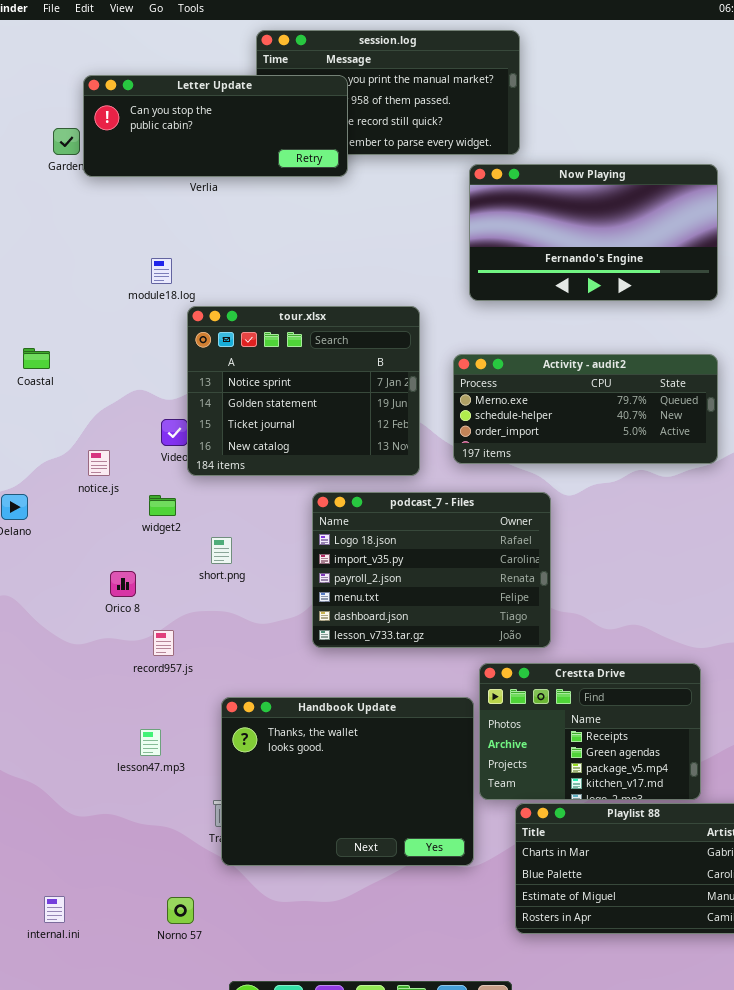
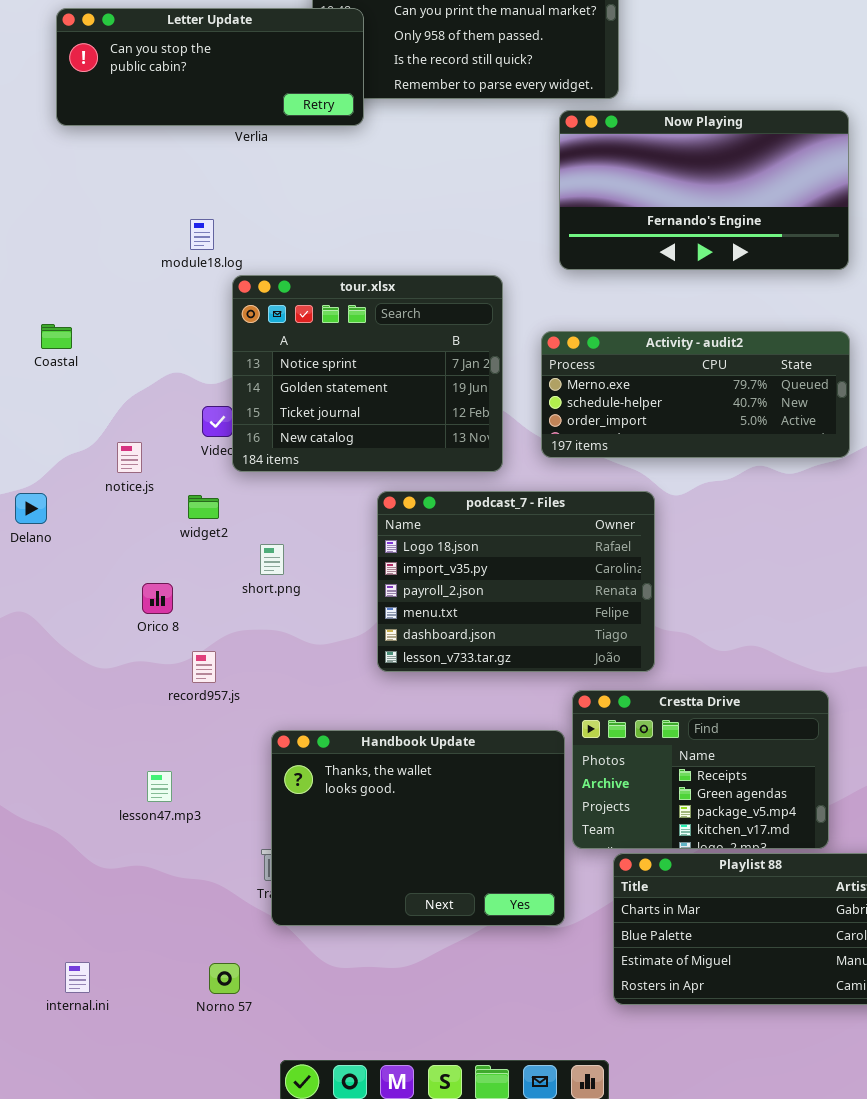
Letter Update: [83,75,348,177] -> [56,8,364,126], moved
lesson47.mp3: [140,729,161,756] -> [147,771,172,802], moved

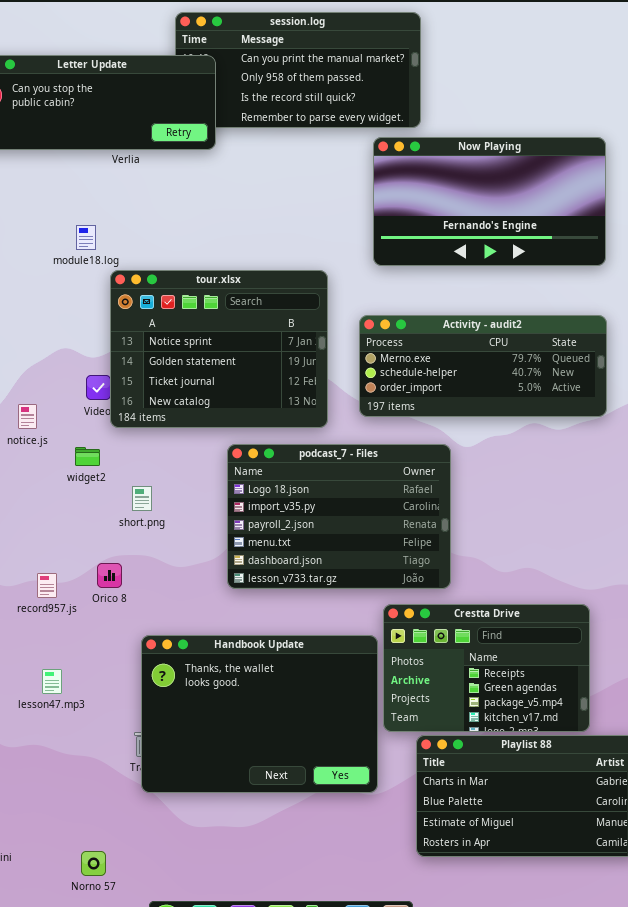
Orico 8: [142,583,173,614] -> [97,563,122,588], moved
record957.js: [192,651,216,683] -> [37,573,57,598], moved
Norno 57: [209,963,240,994] -> [81,851,106,876], moved

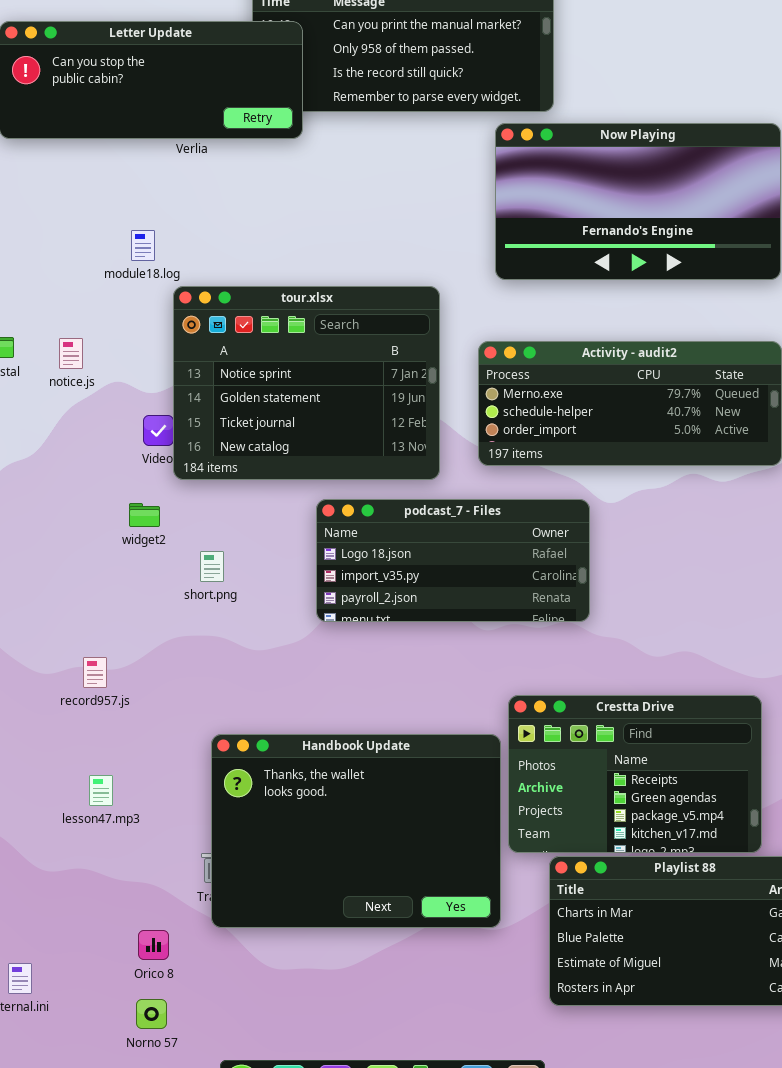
notice.js: [18,404,37,429] -> [59,338,83,369], moved
podcast_7 - Files: [227,444,451,589] -> [316,499,590,622], resized
Orico 8: [97,563,122,588] -> [138,930,169,960], moved

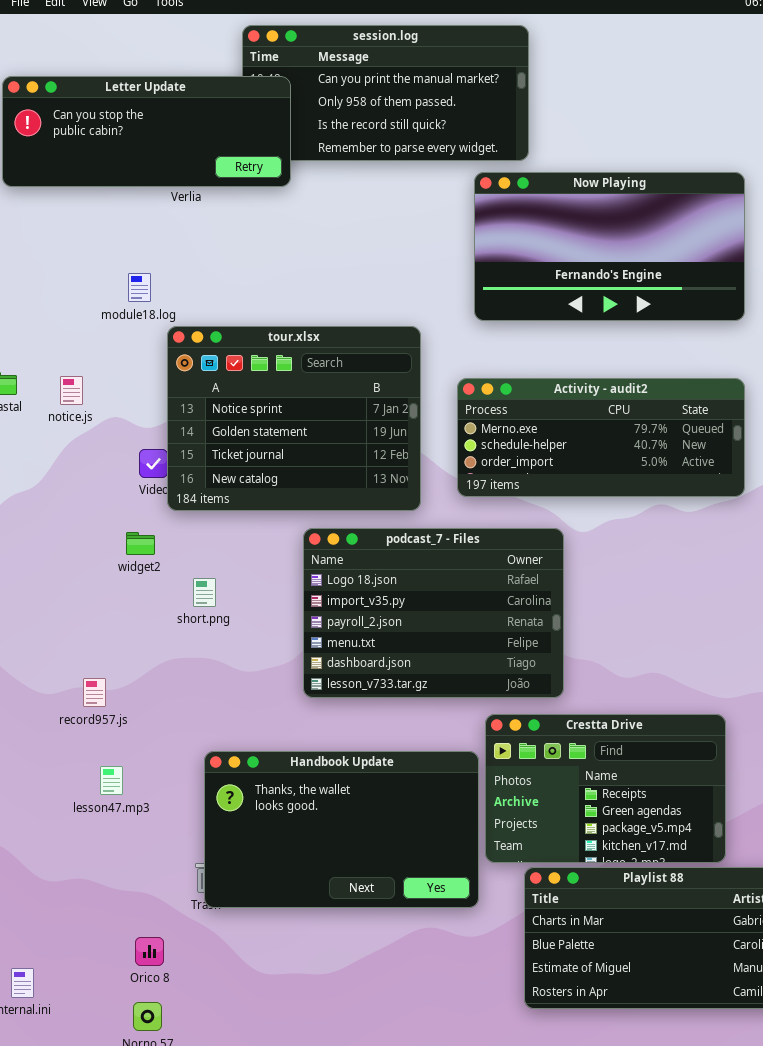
podcast_7 - Files: [316,499,590,622] -> [303,528,564,698], resized
Handbook Update: [211,734,501,928] -> [204,751,479,908], resized
lesson47.mp3: [89,775,113,806] -> [100,766,123,795], moved

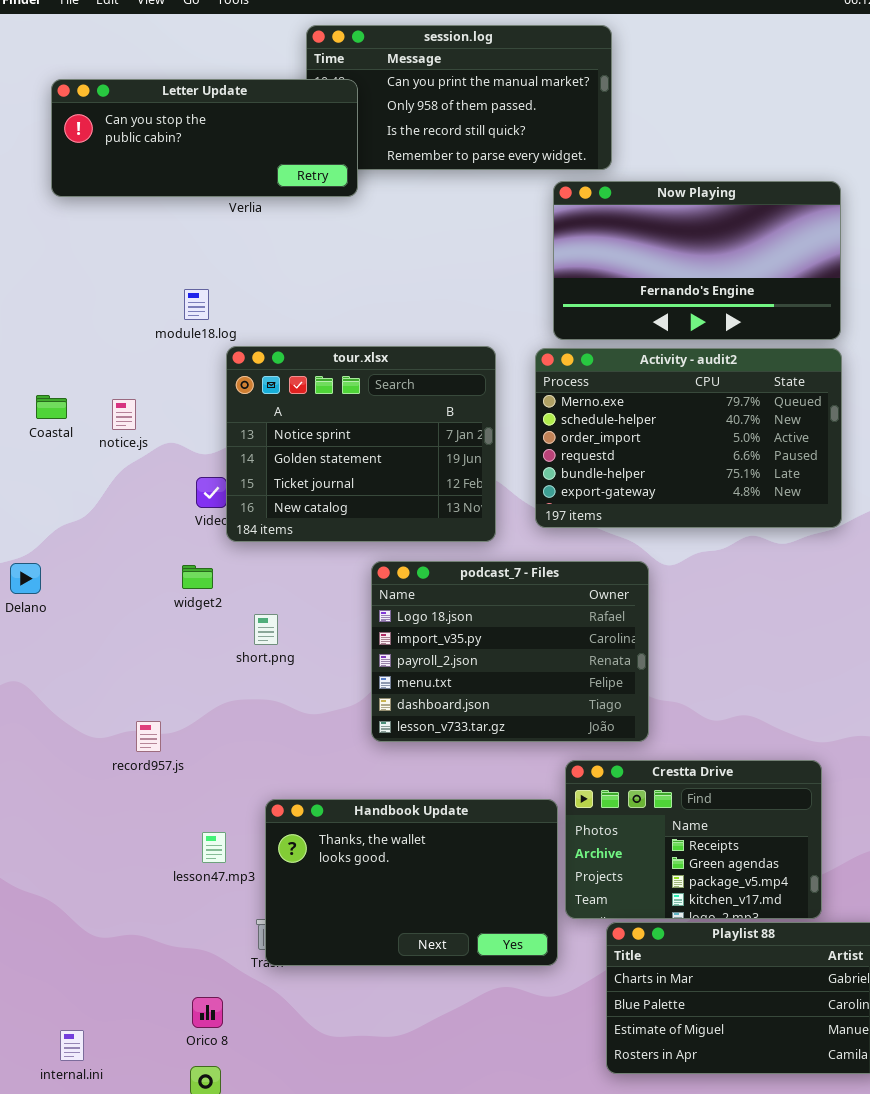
Activity - audit2: [457,378,745,497] -> [535,348,842,528], resized
lesson47.mp3: [100,766,123,795] -> [202,832,226,863], moved

